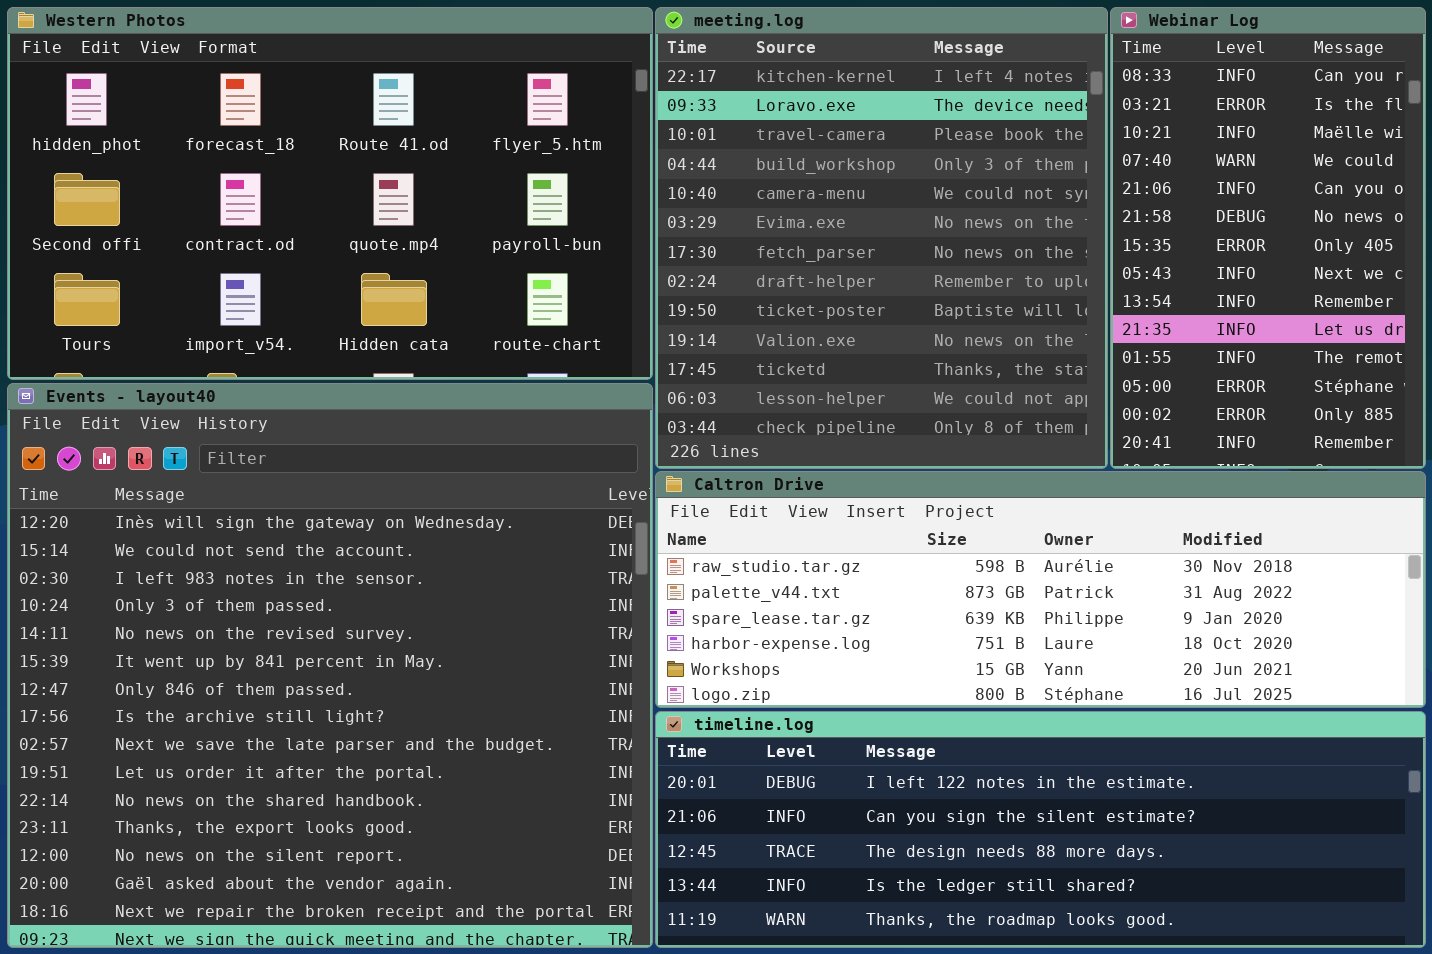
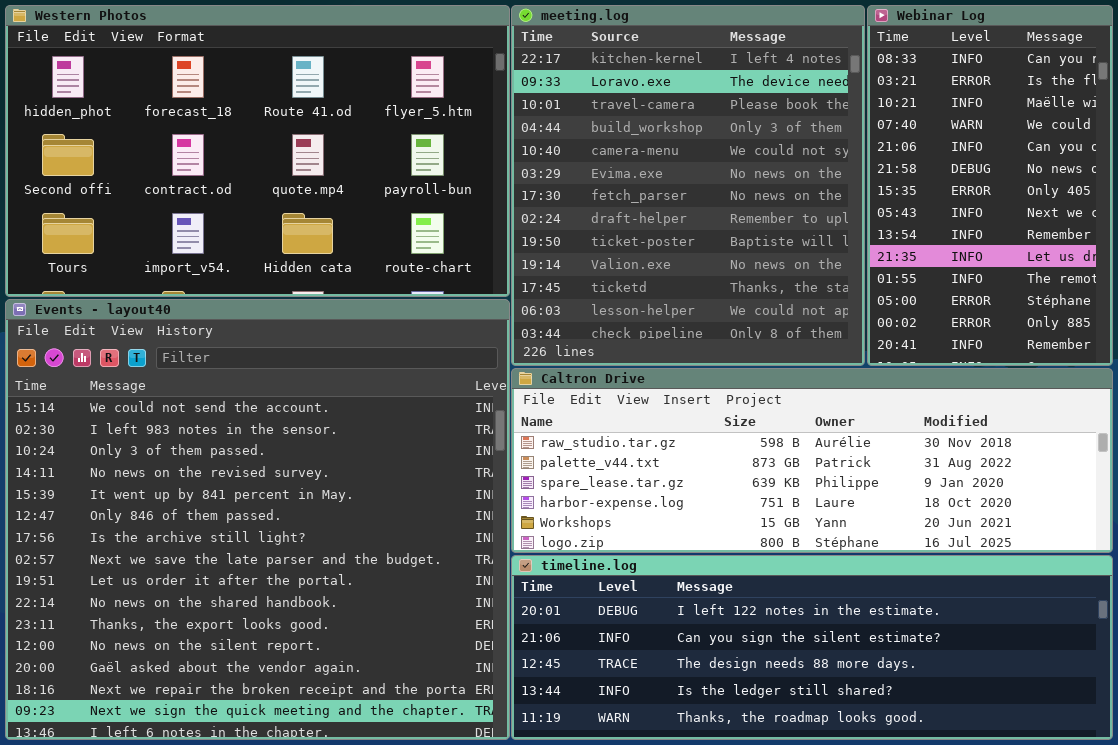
Events - layout40: [7,383,653,948] -> [5,299,510,740], scrolled down 1 row

